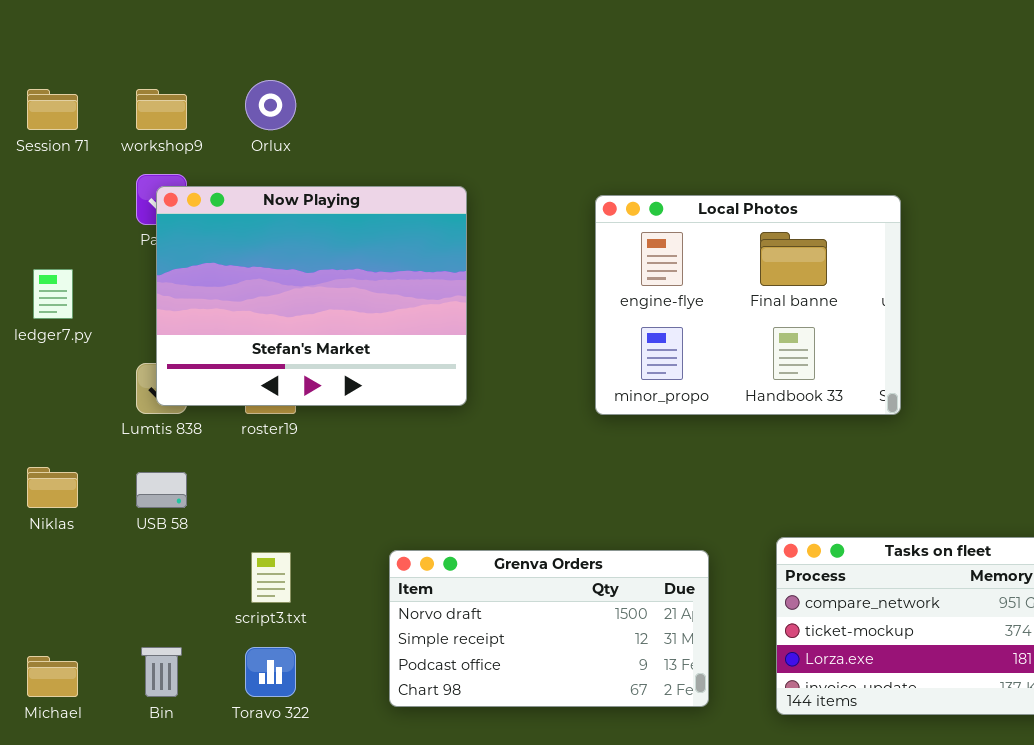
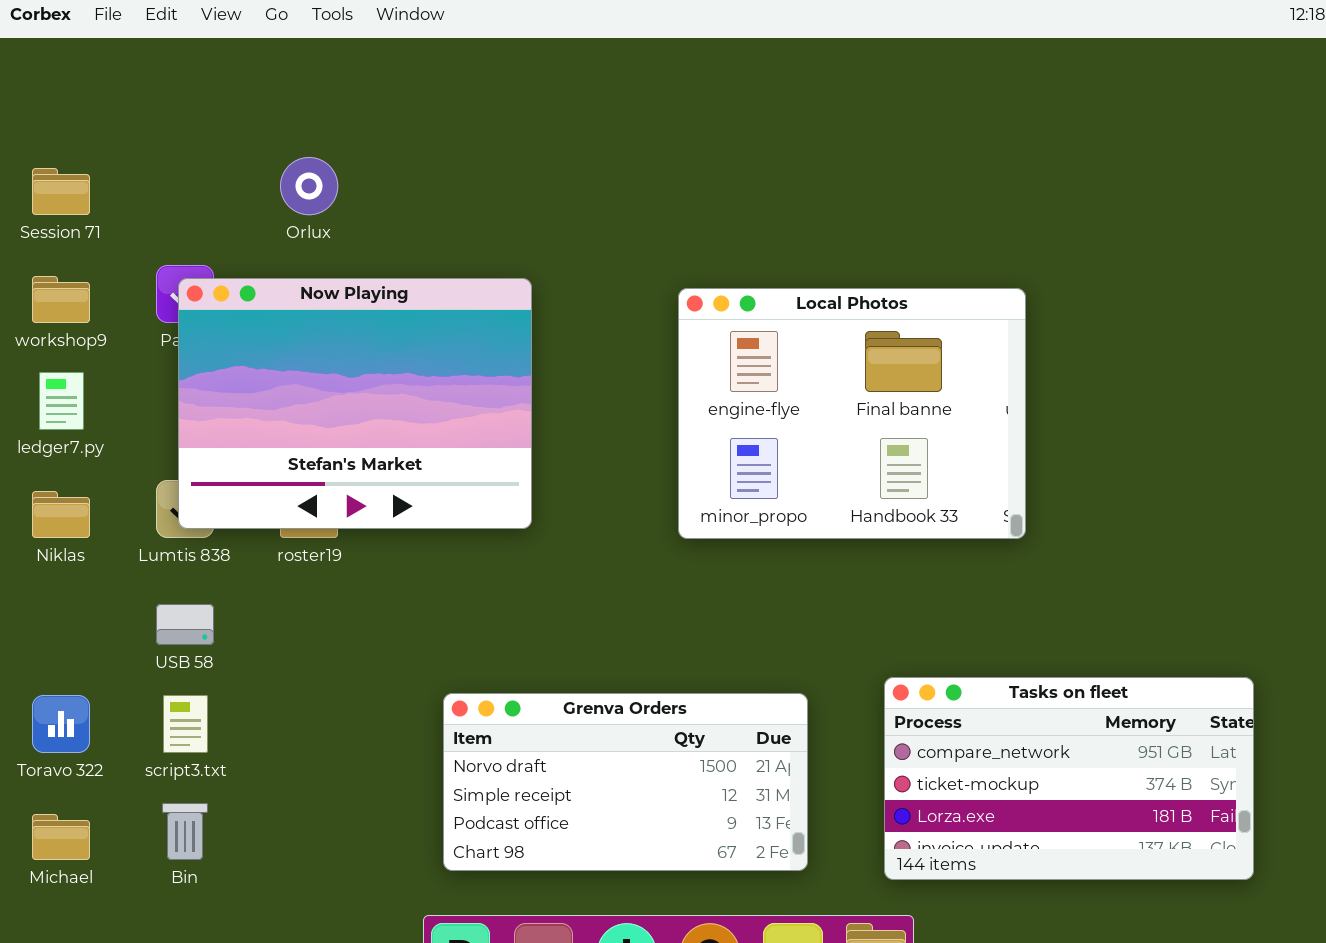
workshop9: [136,89,187,130] -> [32,276,90,323], moved
Niklas: [27,467,78,508] -> [32,491,90,538], moved
script3.txt: [251,552,291,603] -> [163,695,208,753], moved
Toravo 322: [245,647,296,697] -> [32,695,90,753], moved

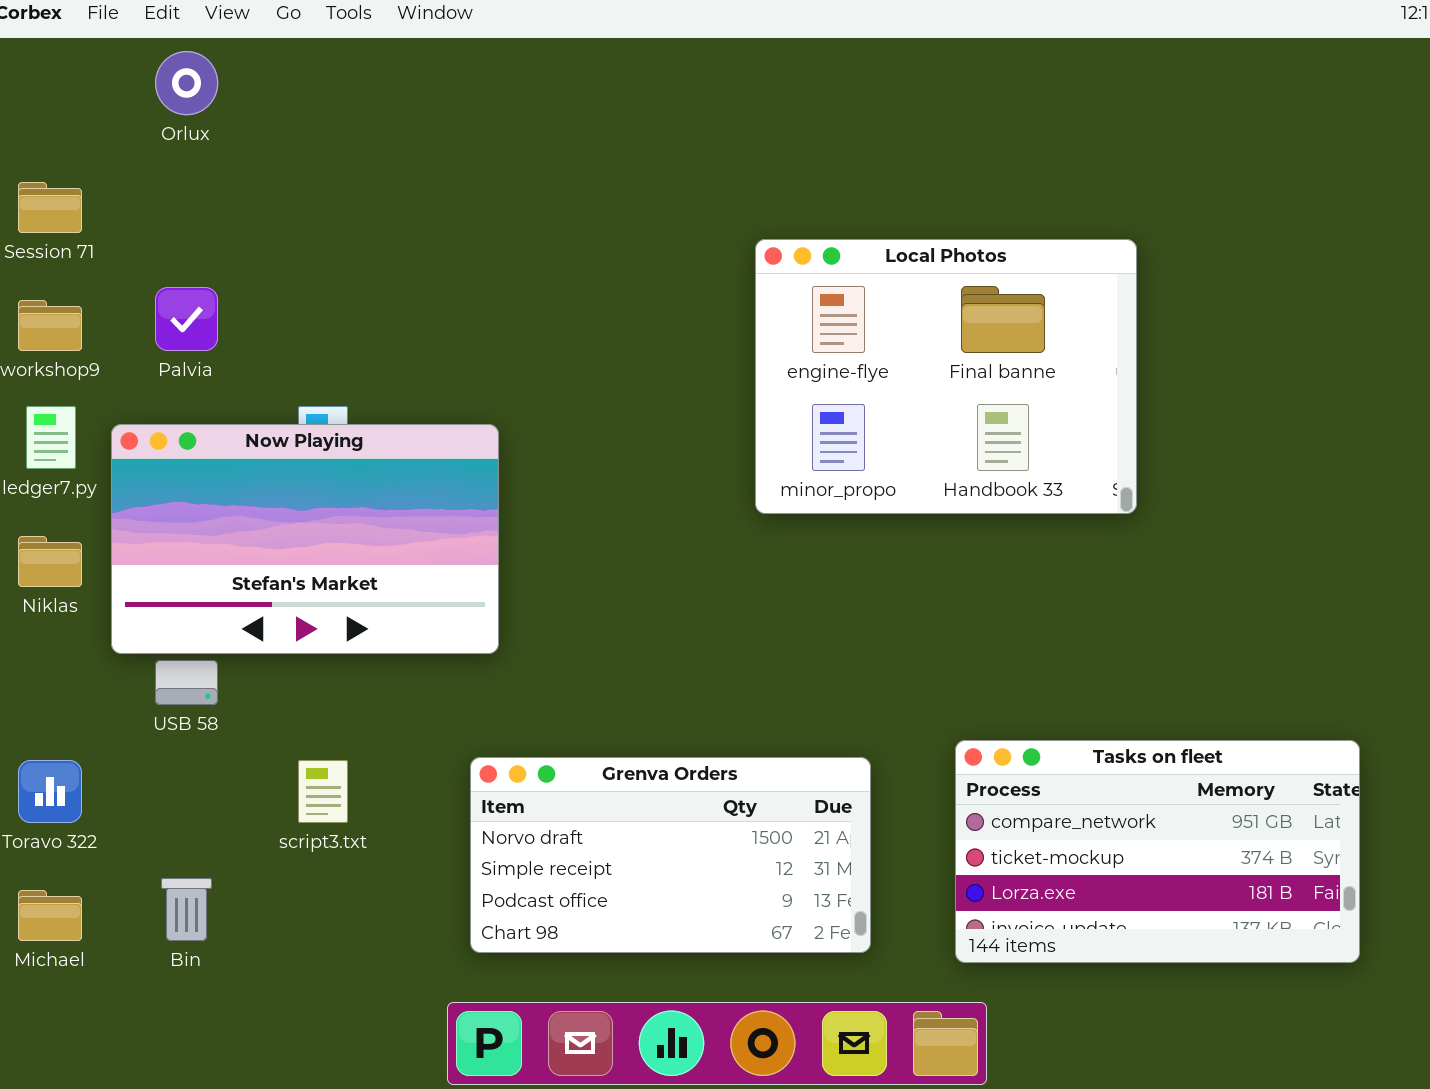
Orlux: [280,157,338,215] -> [155,51,218,115], moved
Now Playing: [178,278,532,529] -> [111,424,499,654], moved, resized
Local Photos: [678,288,1026,539] -> [755,239,1137,514], moved
script3.txt: [163,695,208,753] -> [298,760,348,823], moved

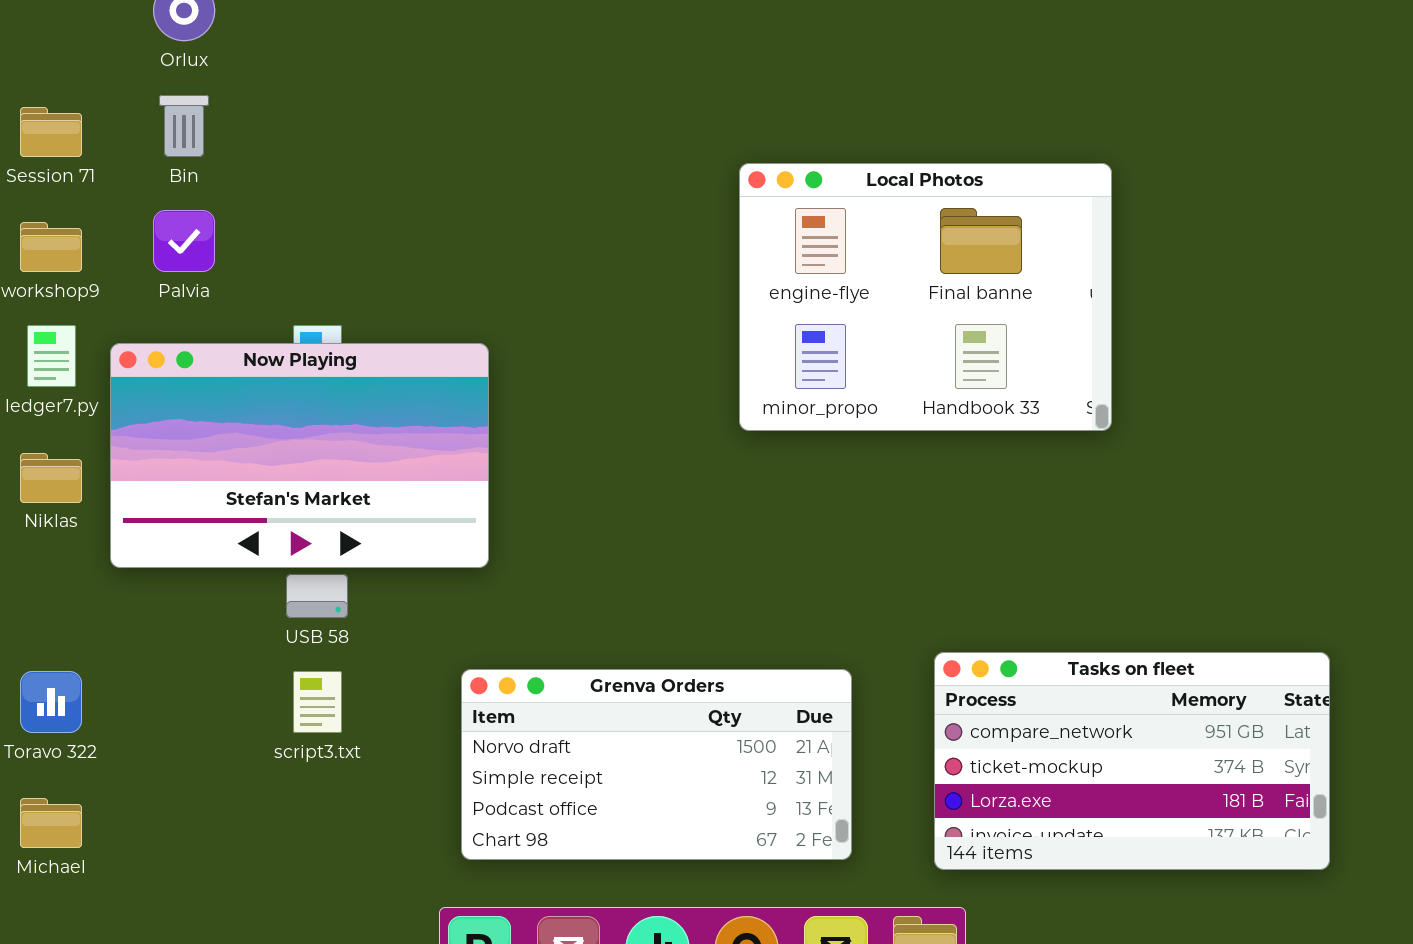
USB 58: [155,660,218,705] -> [286,574,348,618], moved
Bin: [161,878,212,941] -> [159,95,209,157], moved

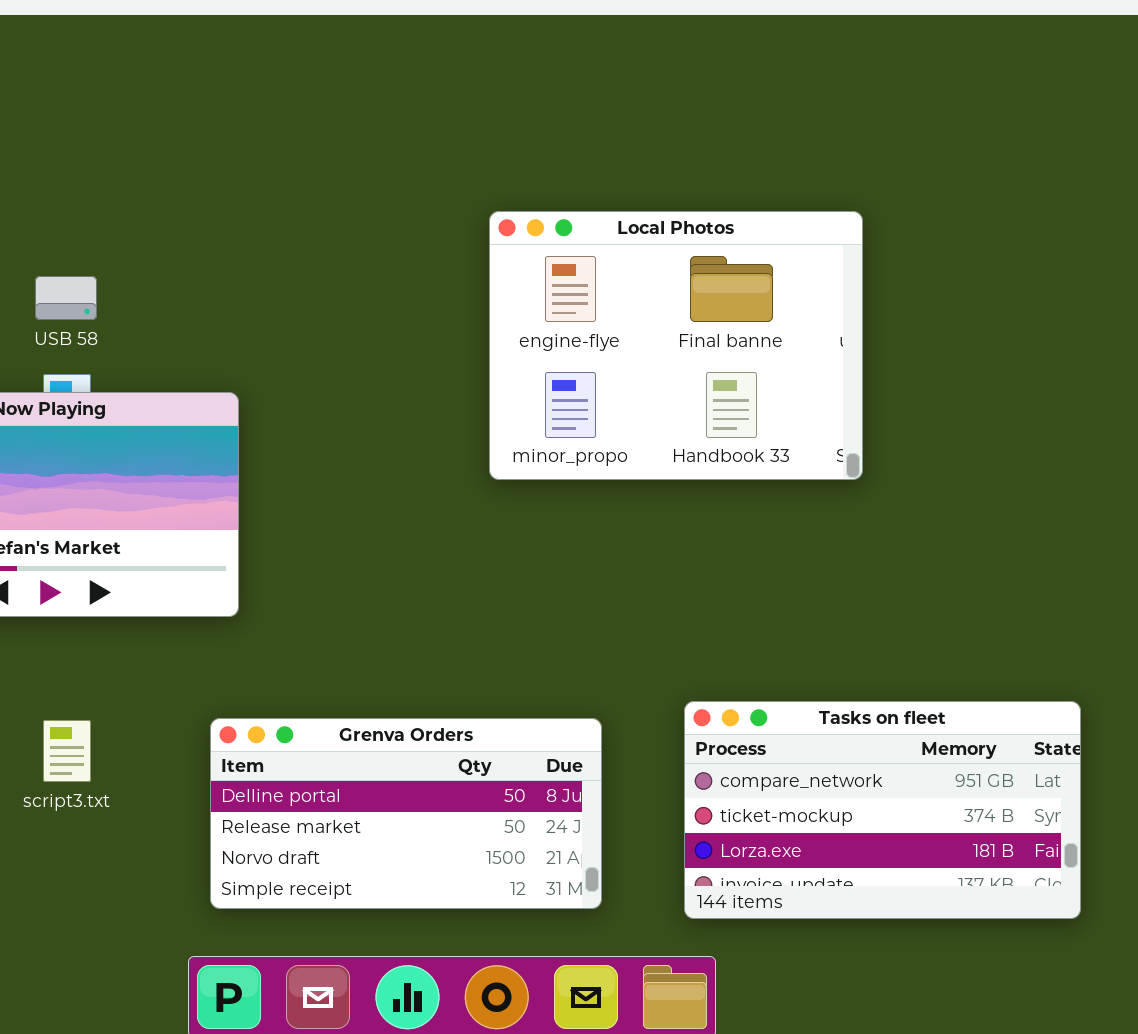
USB 58: [286,574,348,618] -> [35,276,97,320], moved
Grenva Orders: [461,669,852,860] -> [210,718,602,909], scrolled up 2 rows

